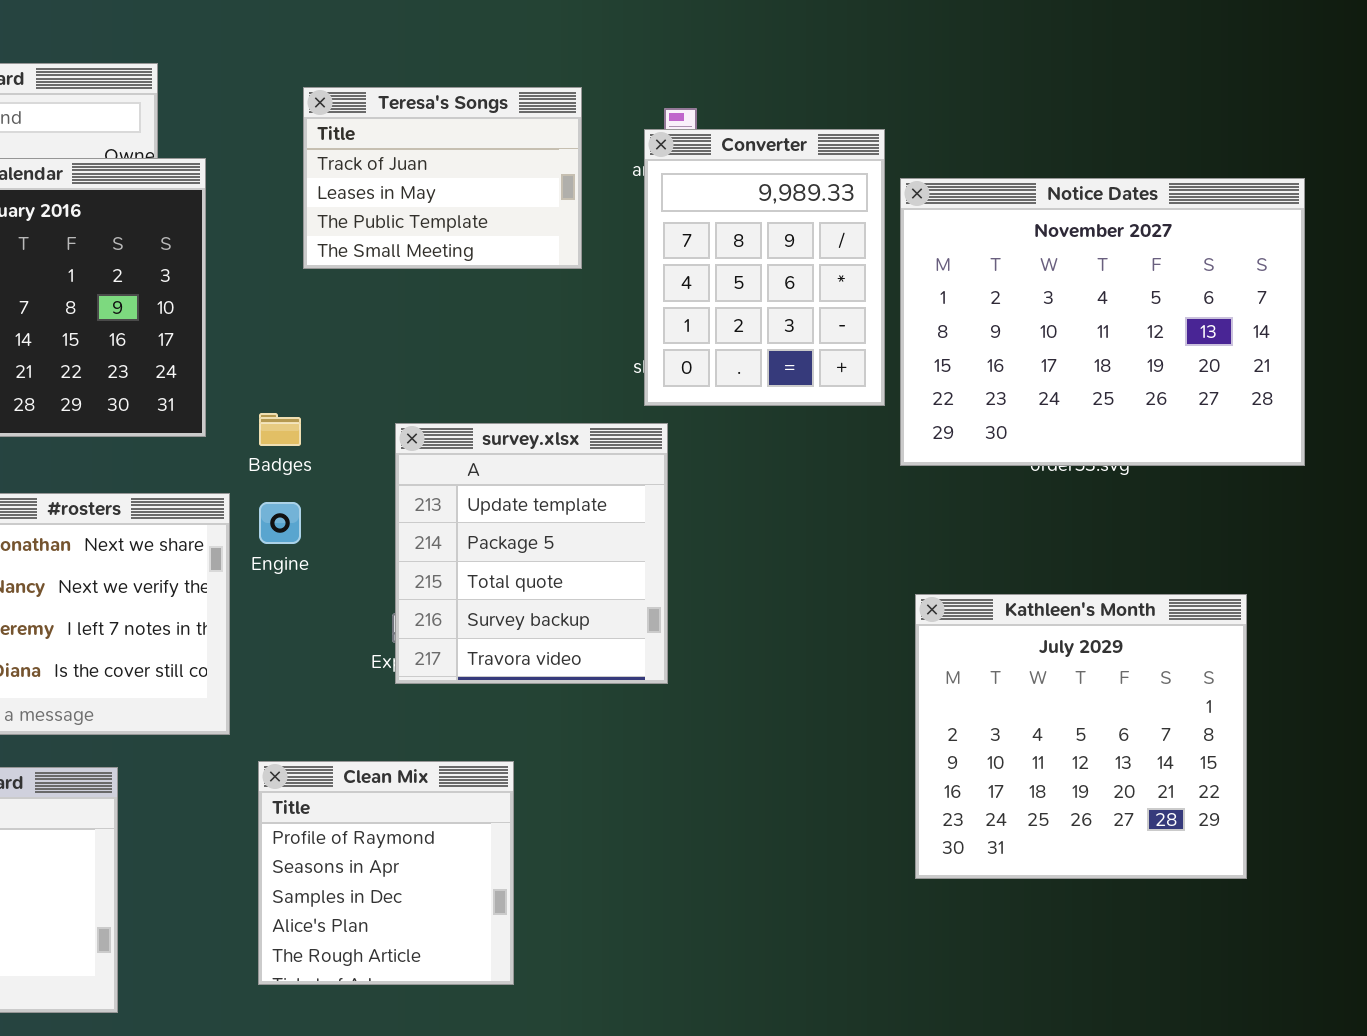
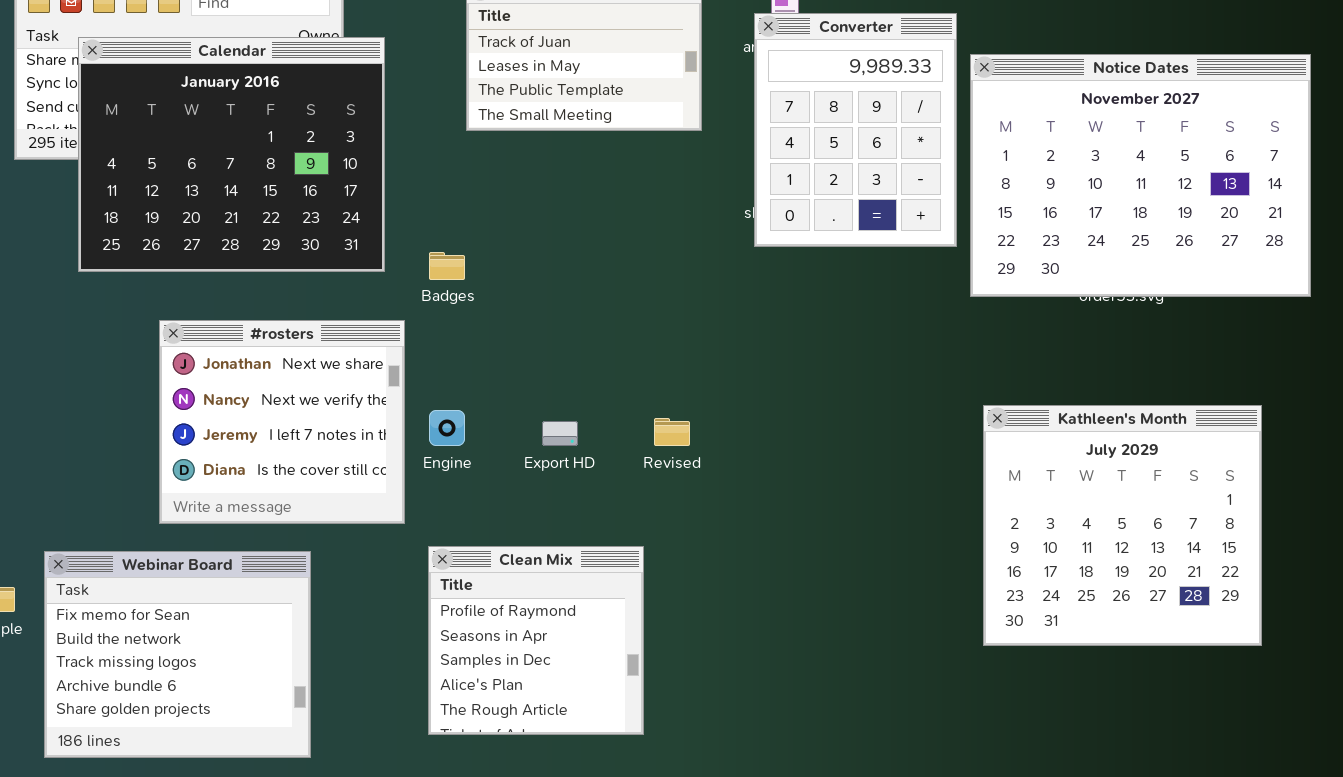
survey.xlsx: [395,423,668,684] -> none, closed
Engine: [259,502,301,544] -> [429,410,465,446], moved

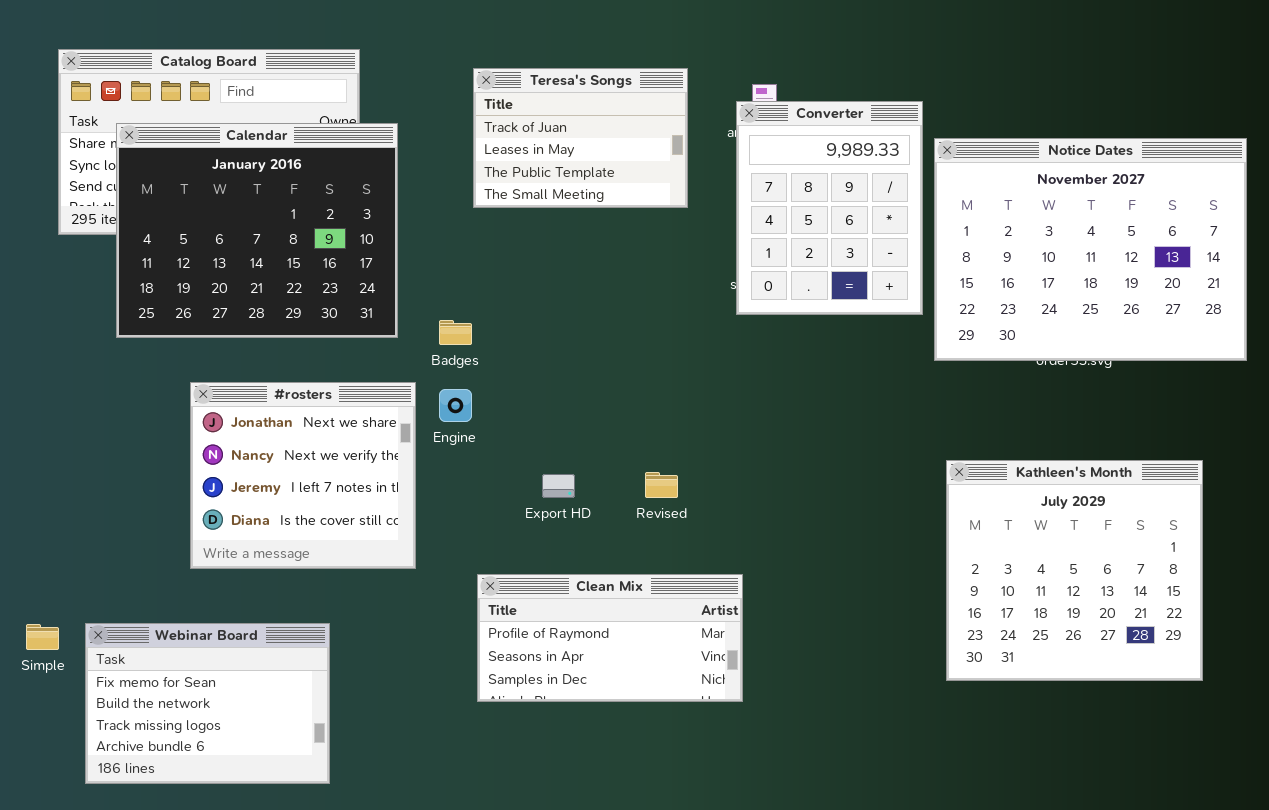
Engine: [429,410,465,446] -> [439,389,472,422], moved
Clean Mix: [428,546,644,735] -> [477,574,743,702], moved, resized
Webinar Board: [44,551,311,758] -> [85,623,330,784], resized

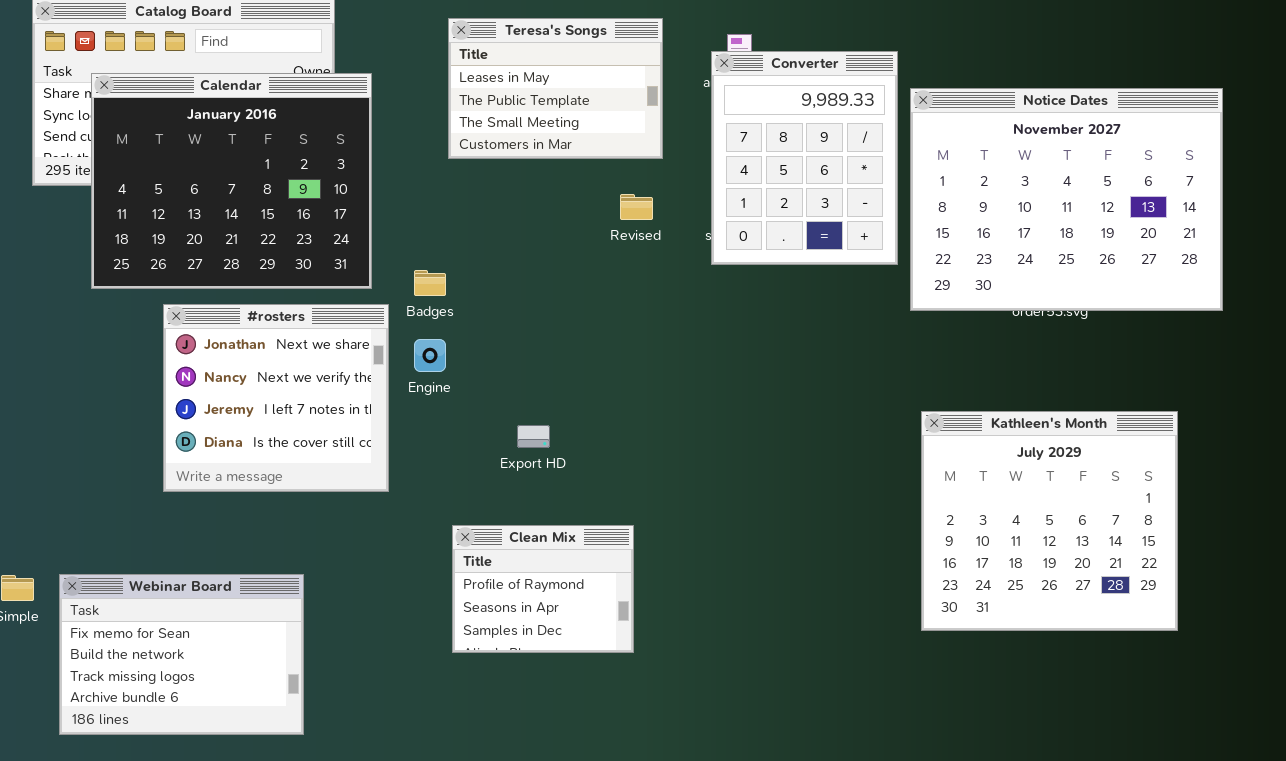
Teresa's Songs: [473,68,688,208] -> [448,18,663,159], scrolled down 1 row
#rosters: [190,382,416,569] -> [163,304,389,492], moved
Revised: [645,472,678,498] -> [620,194,653,220], moved
Clean Mix: [477,574,743,702] -> [452,525,634,653], resized

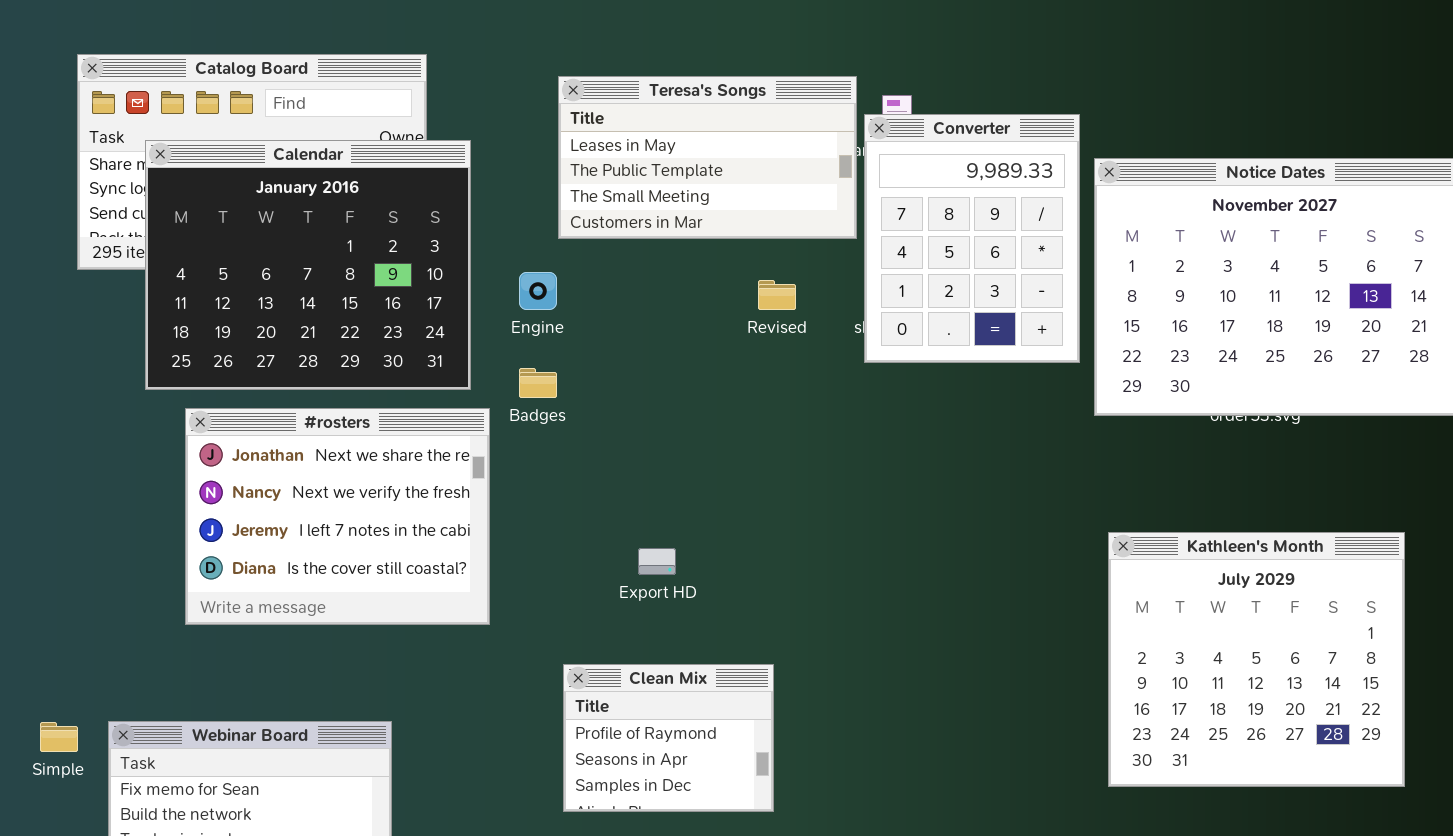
Teresa's Songs: [448,18,663,159] -> [558,76,857,239], resized
#rosters: [163,304,389,492] -> [185,408,490,625], resized
Engine: [414,339,446,372] -> [519,272,557,310], moved

